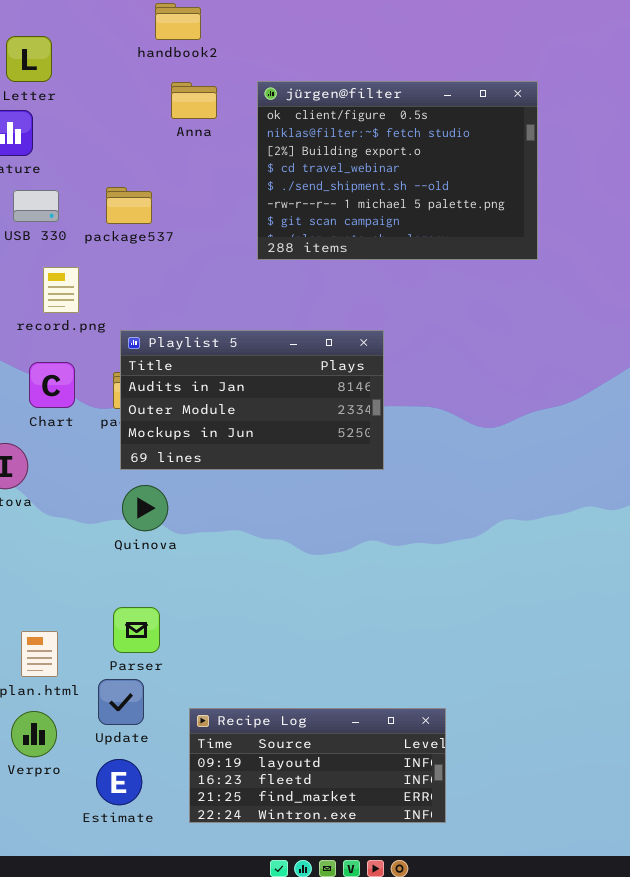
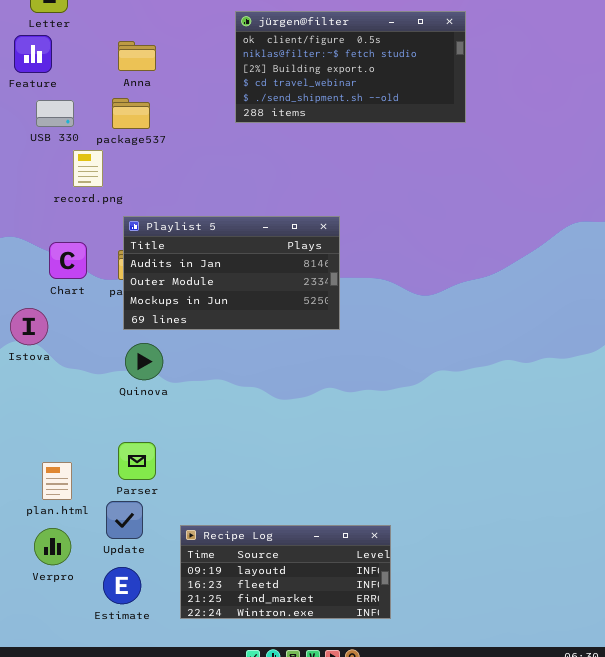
jürgen@filter: [257,81,538,260] -> [235,11,466,123], resized
Anna: [171,82,217,119] -> [118,41,156,71], moved
record.png: [43,267,79,313] -> [73,150,103,187], moved

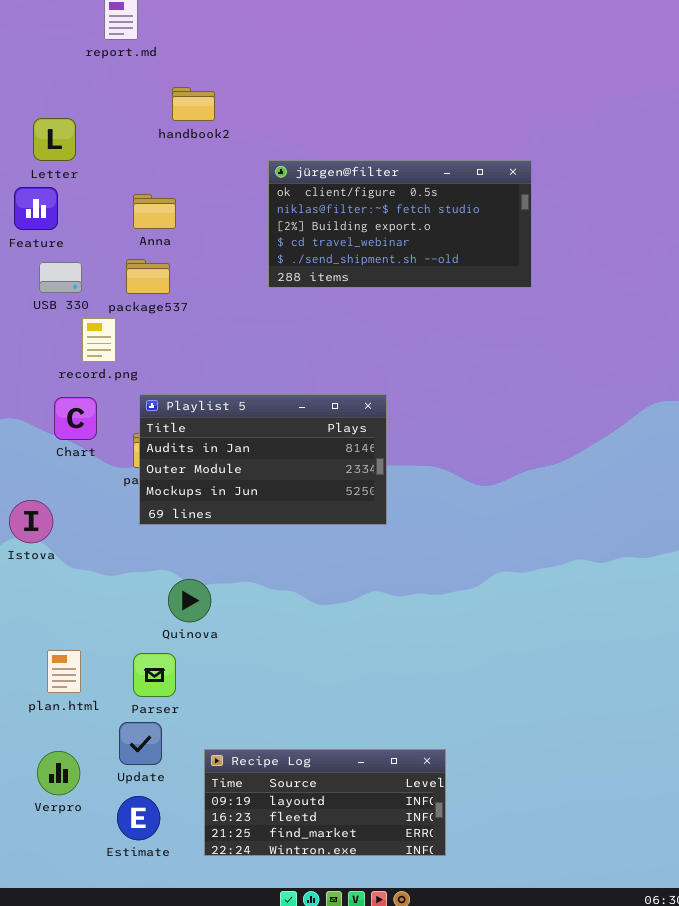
Chart: [49,242,87,279] -> [54,397,97,440], moved
Quinova: [125,343,163,380] -> [168,579,211,622], moved
plan.html: [42,462,72,500] -> [47,650,81,693], moved

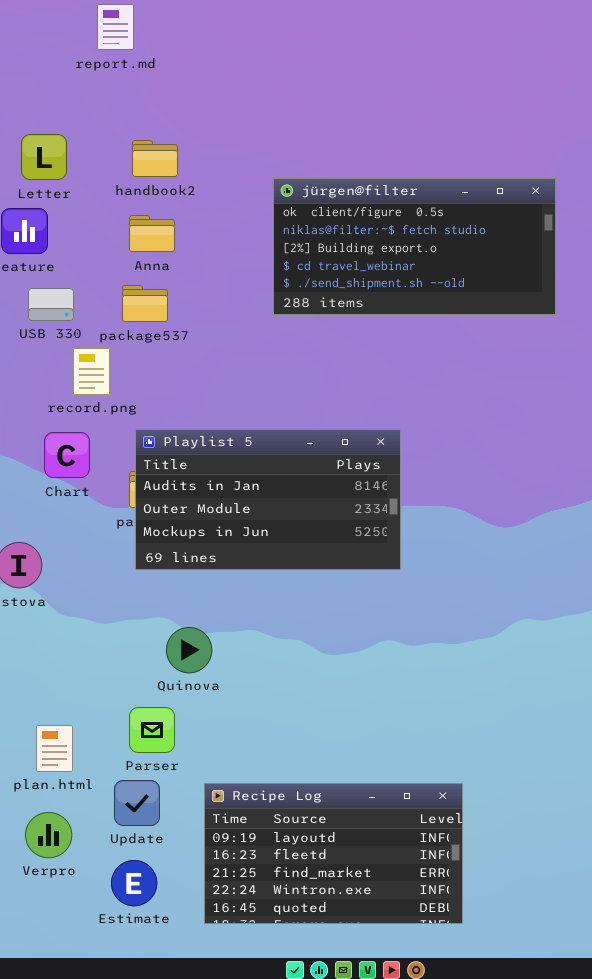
handbook2: [172,87,215,121] -> [132,140,178,177], moved
plan.html: [47,650,81,693] -> [36,725,73,772], moved
Recipe Log: [204,749,446,856] -> [204,783,463,924], resized

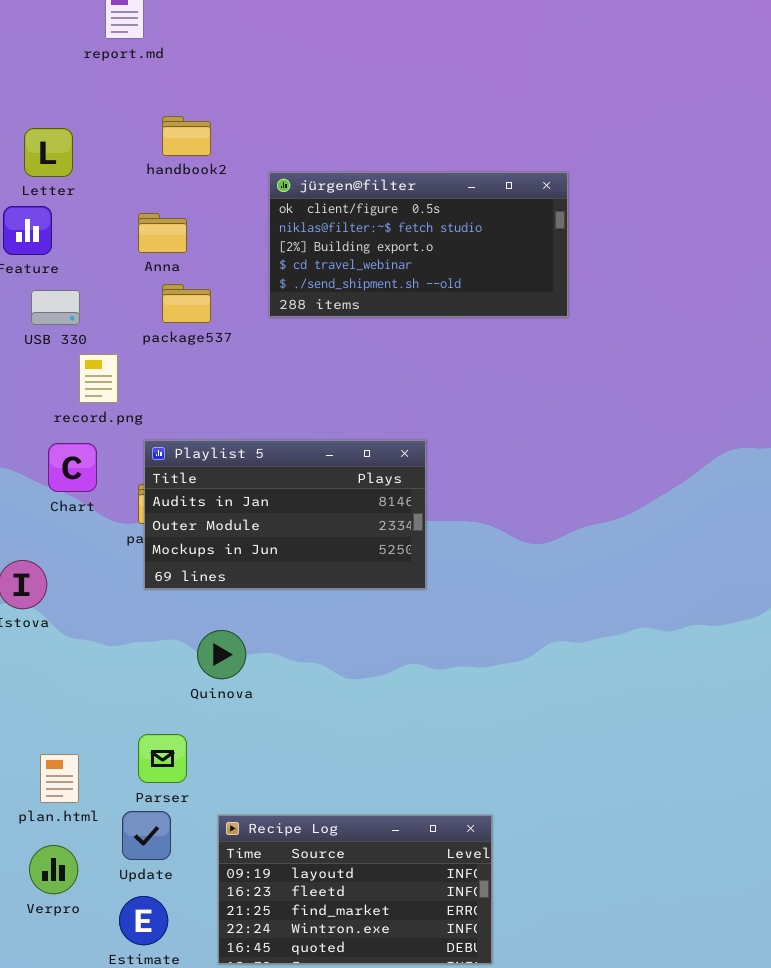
handbook2: [132,140,178,177] -> [162,116,211,156], moved
jürgen@filter: [273,178,556,315] -> [269,172,568,317], moved
package537: [122,285,168,322] -> [162,284,211,323], moved
Quinova: [166,627,212,673] -> [197,630,246,679], moved

